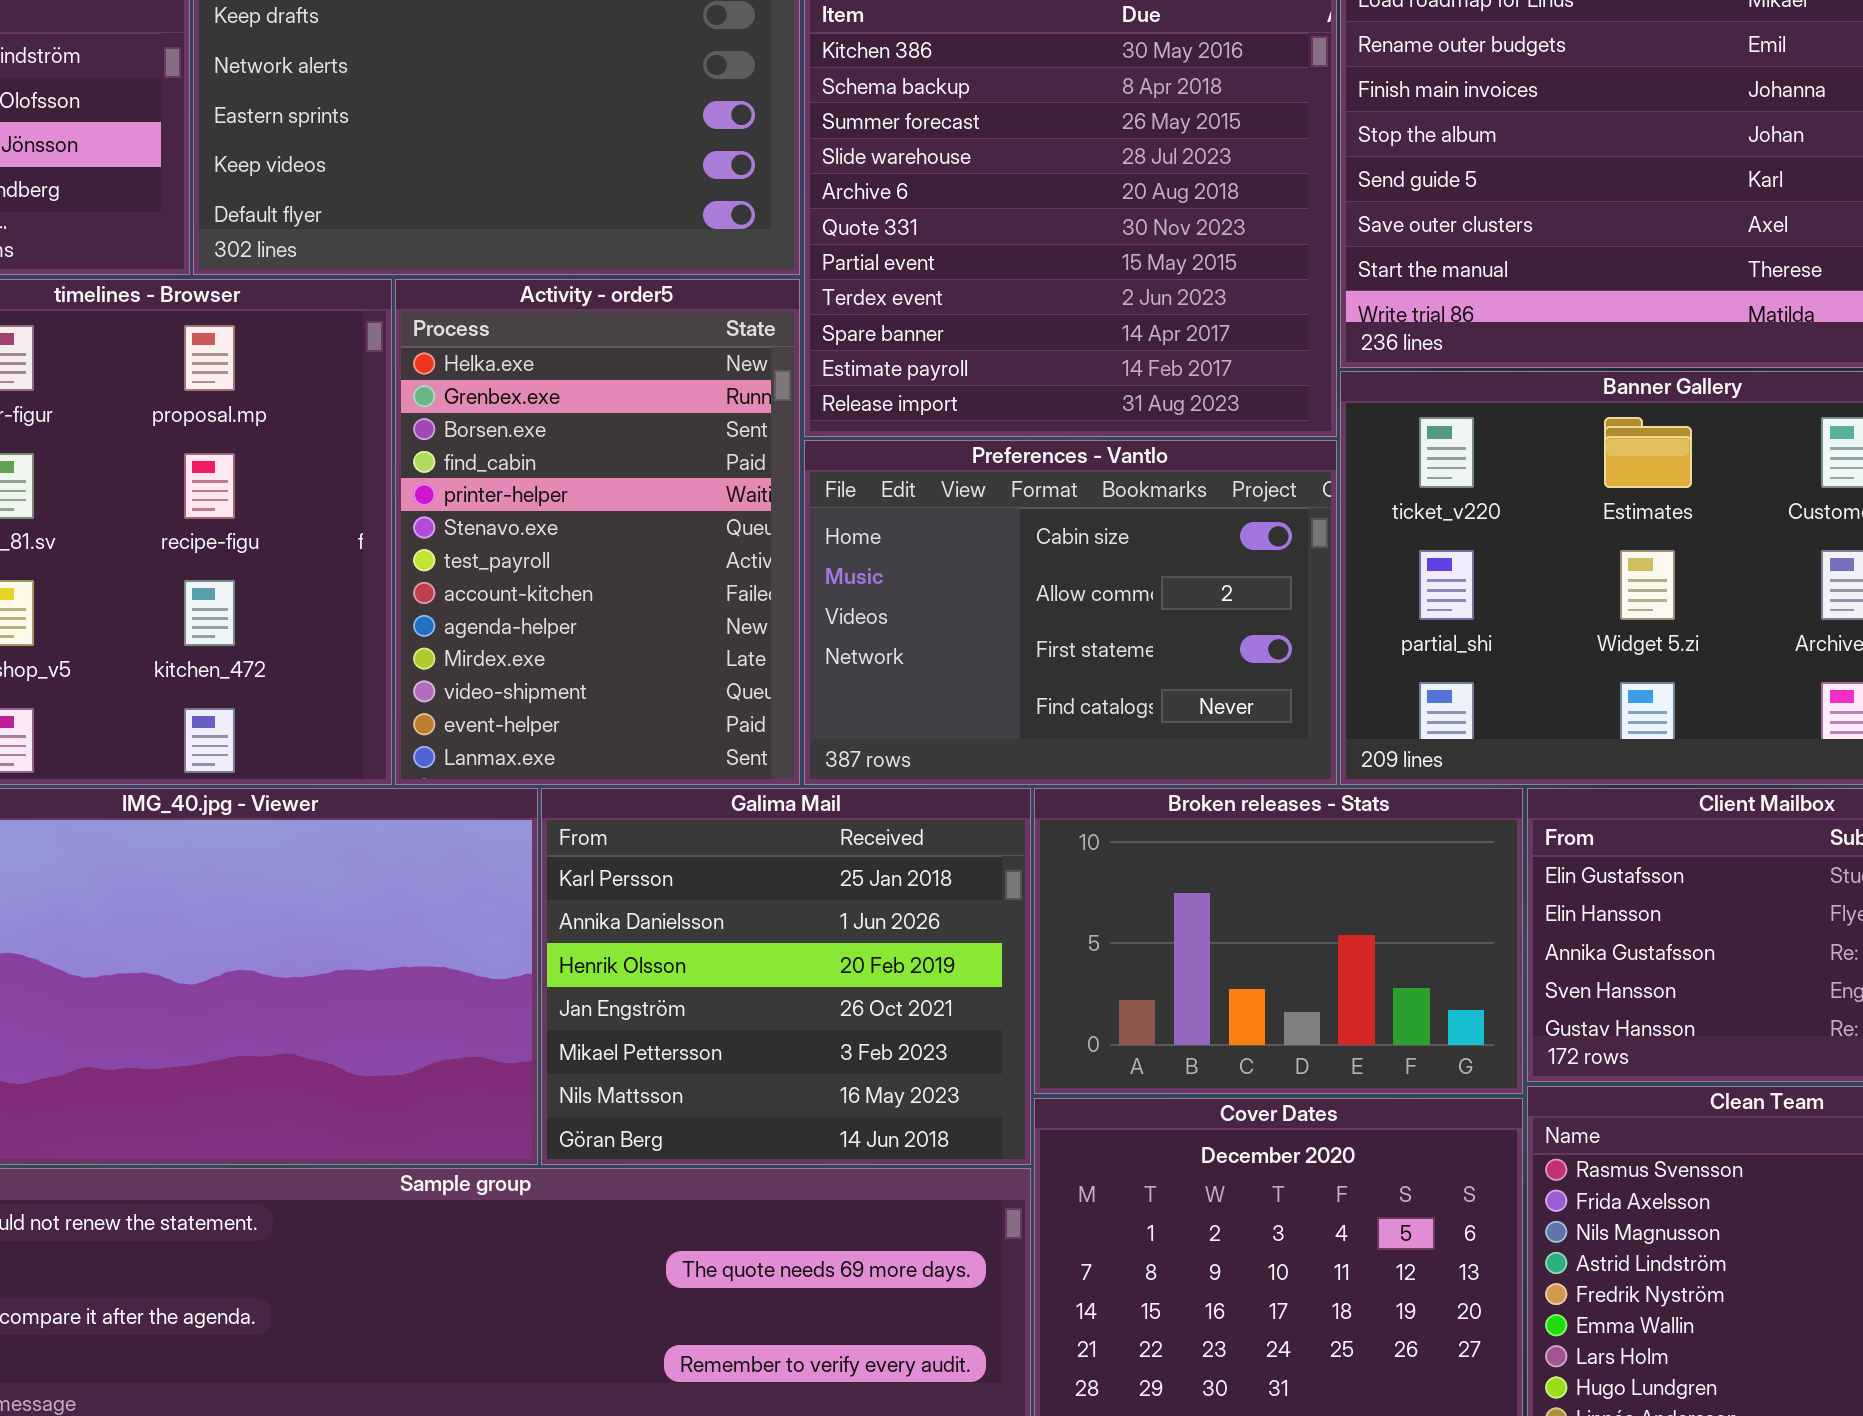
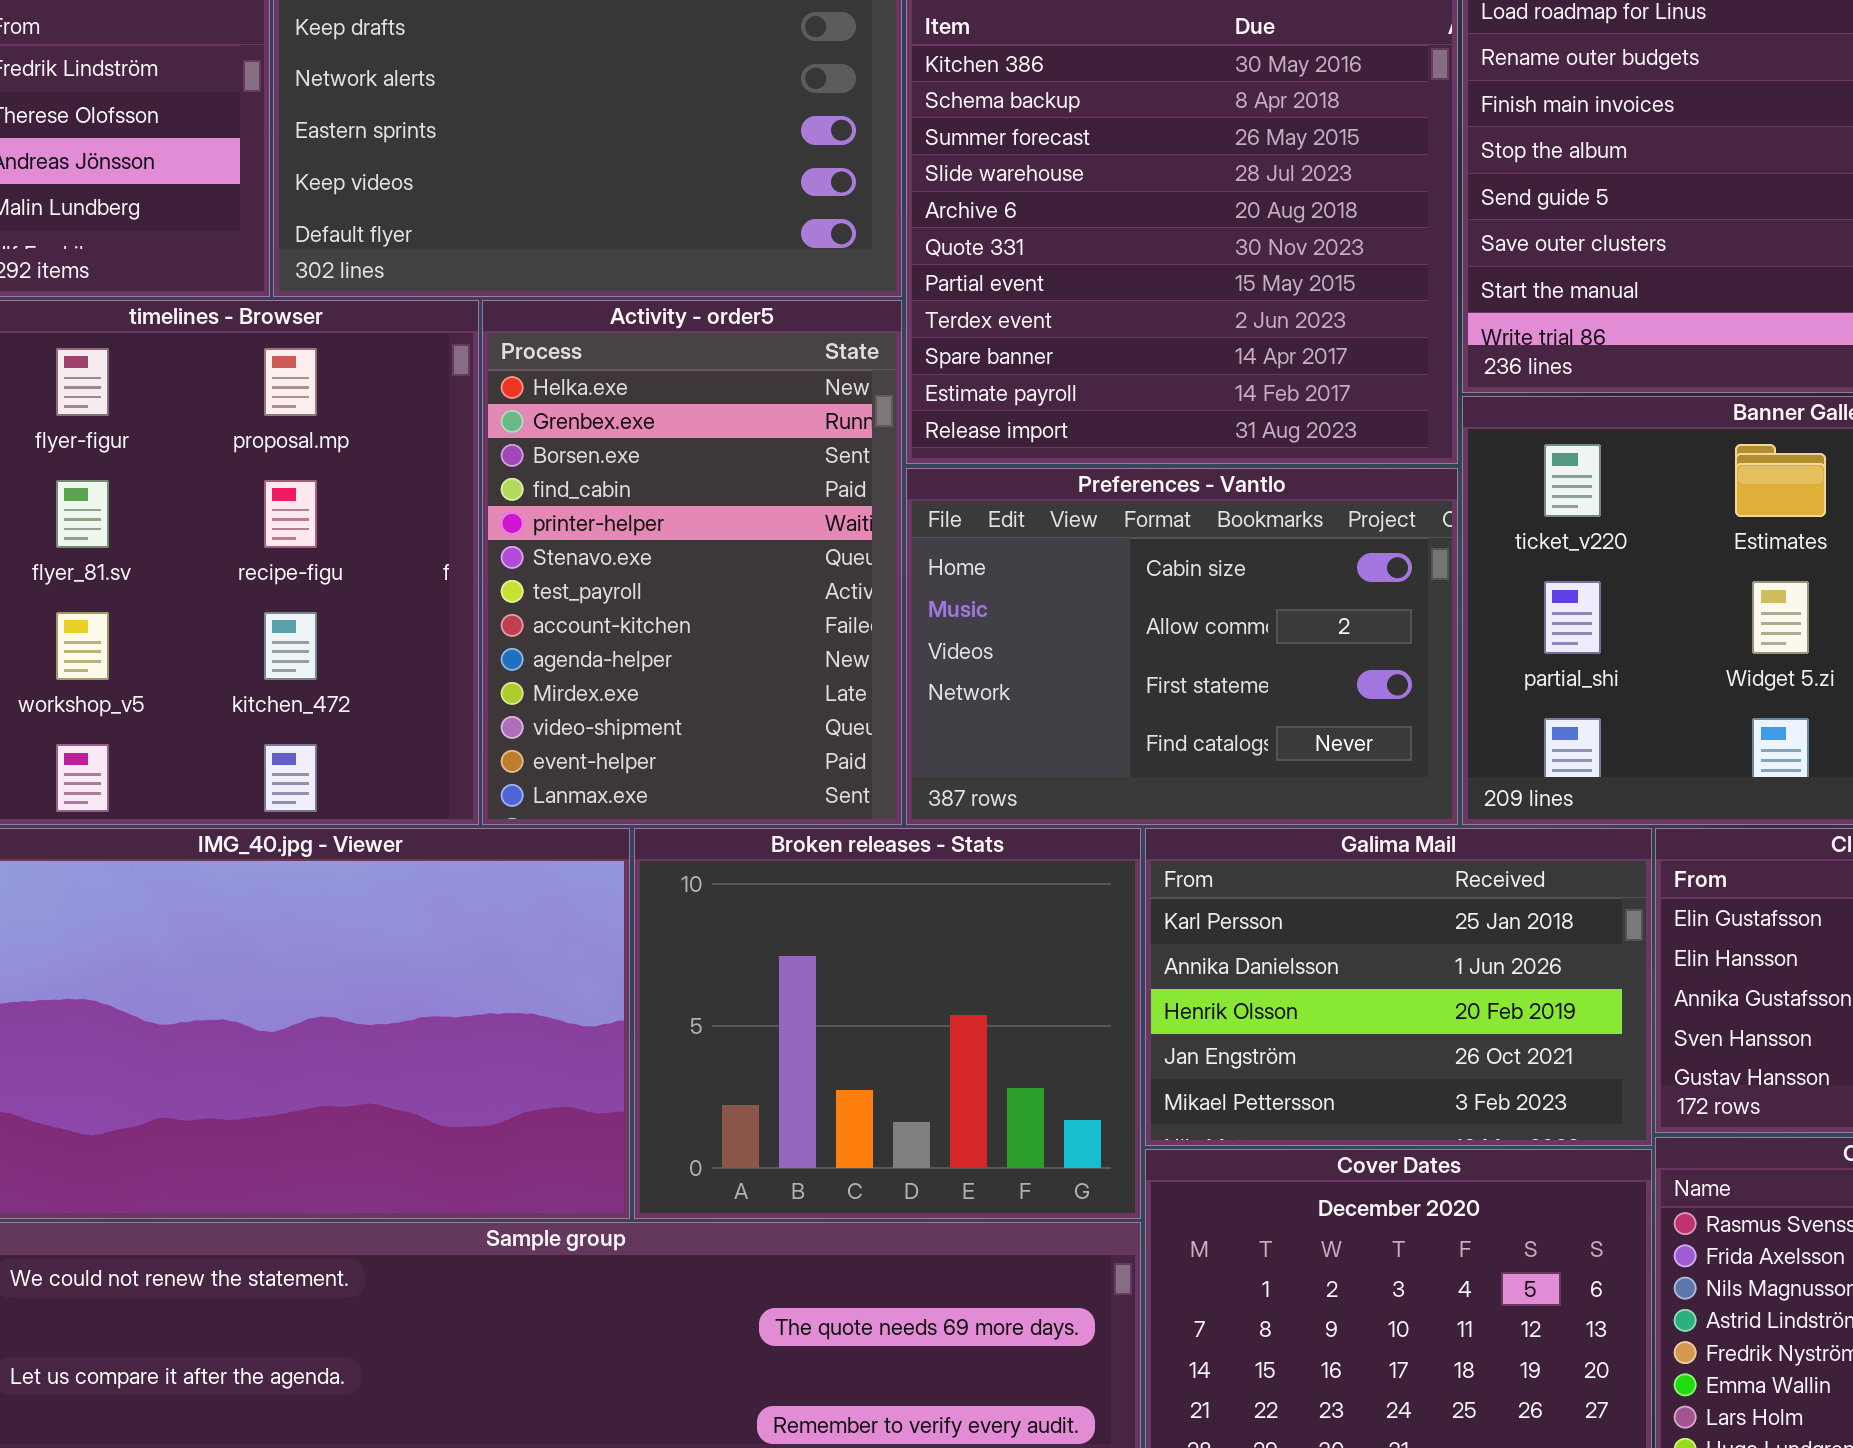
Galima Mail: [541,788,1031,1165] -> [1145,828,1652,1146], moved, resized
Broken releases - Stats: [1034,788,1523,1094] -> [634,828,1141,1219], moved, resized

